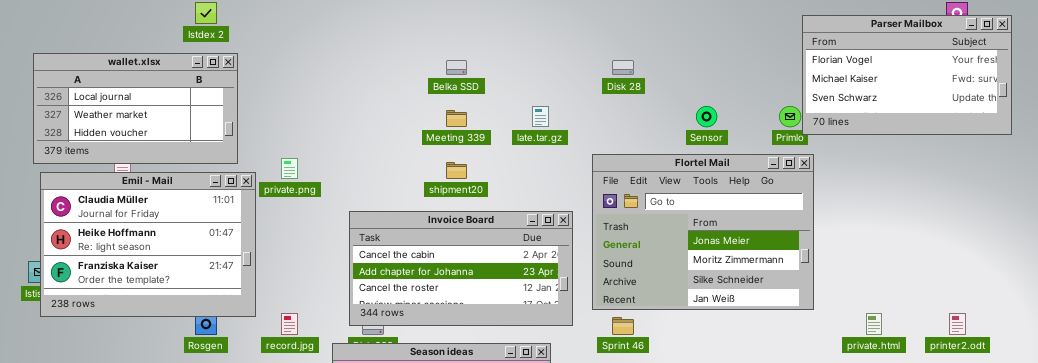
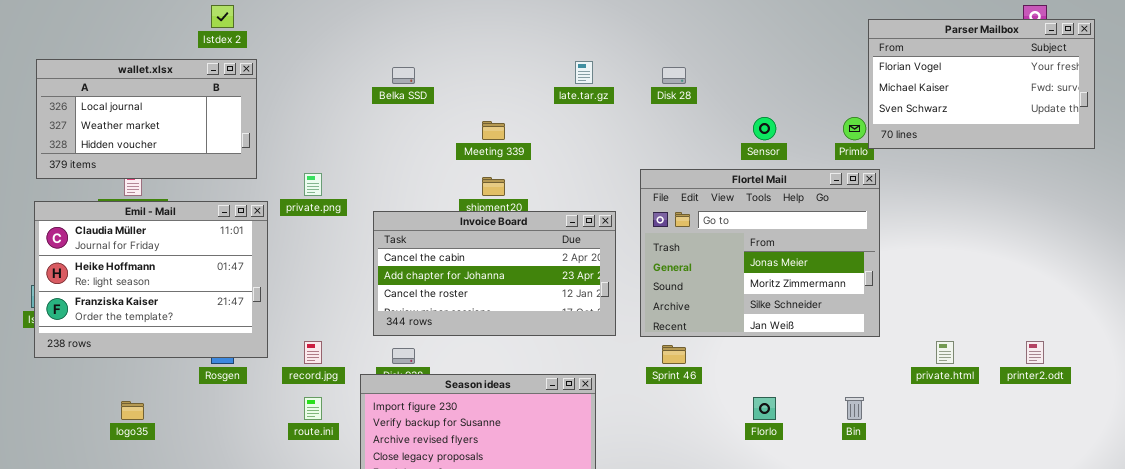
Belka SSD: [446,60,467,75] -> [392,67,415,84], moved
late.tar.gz: [532,106,549,127] -> [575,61,593,84], moved
Emil - Mail: [40,172,256,317] -> [34,201,268,358], moved
Invoice Board: [349,211,573,326] -> [373,211,616,336], moved

